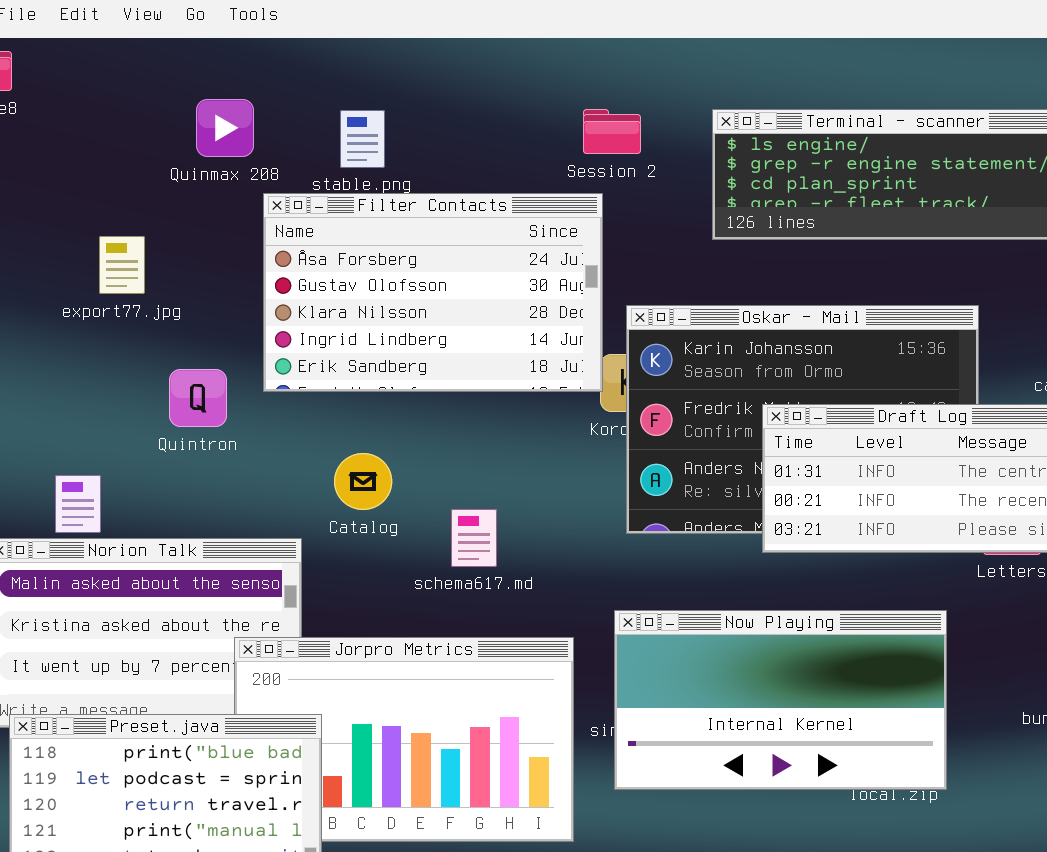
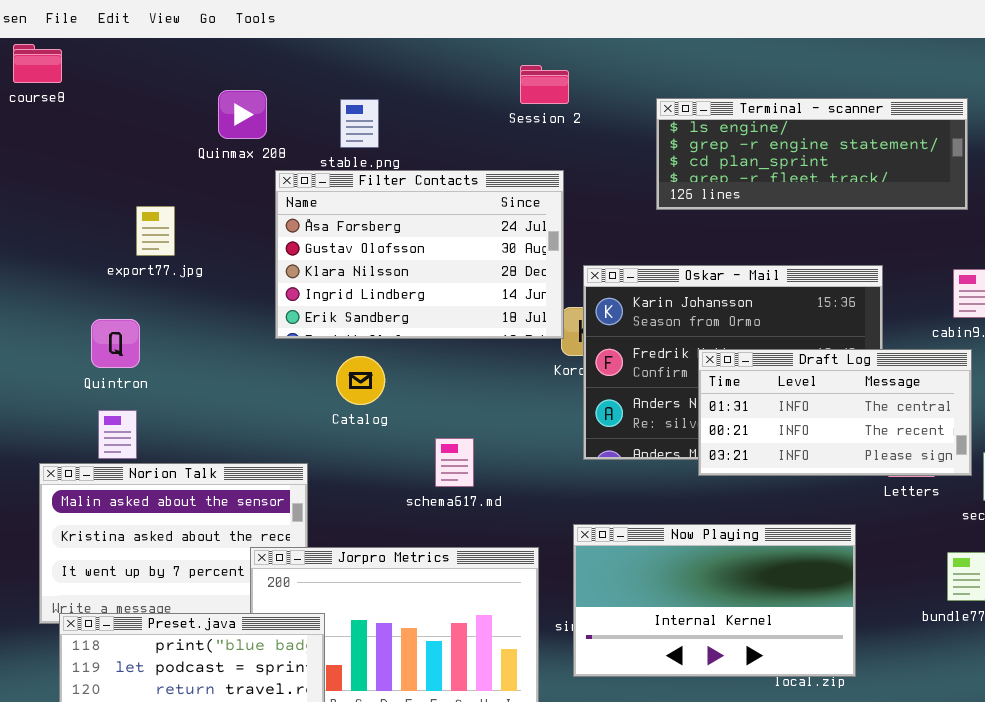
Session 2: [583,109,641,154] -> [520,65,569,104], moved
Quintron: [169,369,227,427] -> [91,319,140,368], moved
Catalog: [334,453,392,510] -> [336,356,385,405], moved

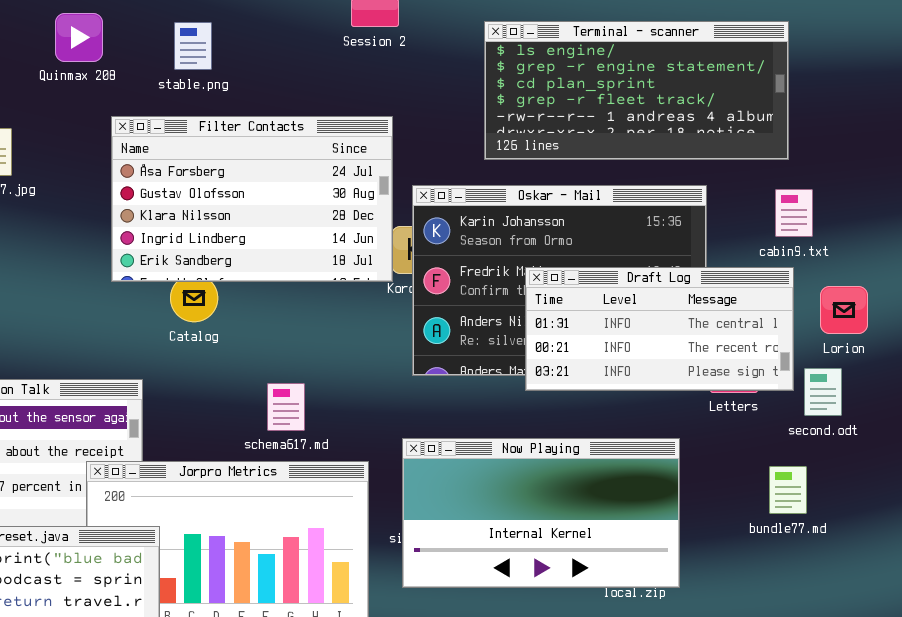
Terminal - scanner: [656,98,968,210] -> [484,21,789,160], resized
Filter Contacts: [275,170,564,339] -> [111,116,393,282], moved
schema617.md: [435,438,474,487] -> [267,383,305,431], moved

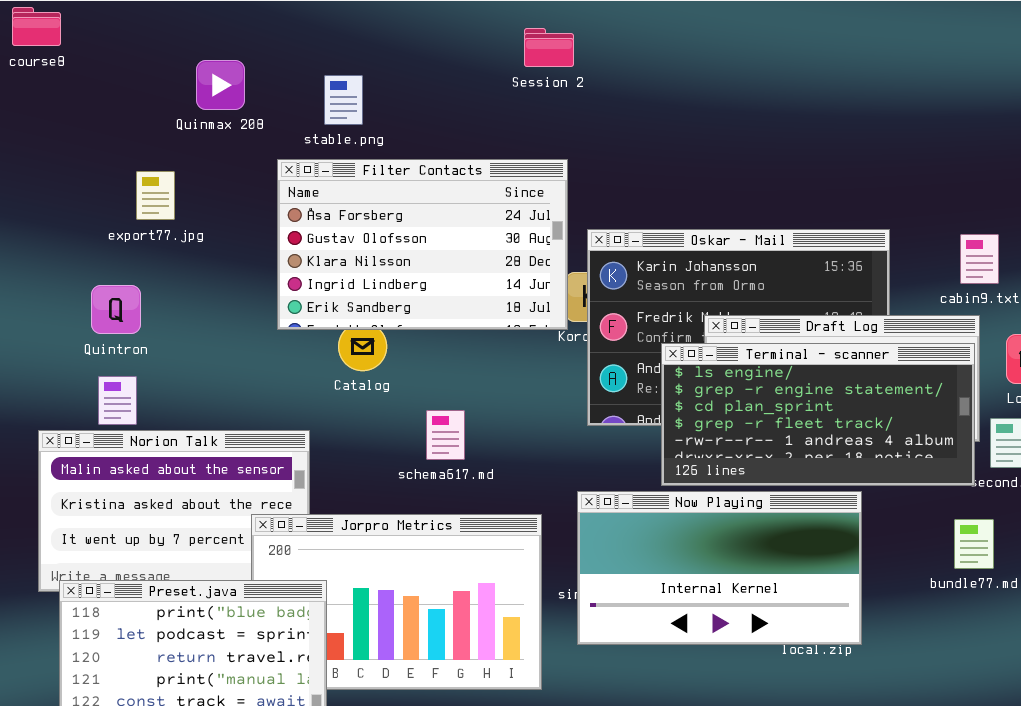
Quinmax 208: [55,13,103,62] -> [196,60,245,110], moved
Terminal - scanner: [484,21,789,160] -> [661,343,975,486], moved
stable.png: [174,22,212,70] -> [324,75,363,125], moved
schema617.md: [267,383,305,431] -> [426,410,465,460], moved

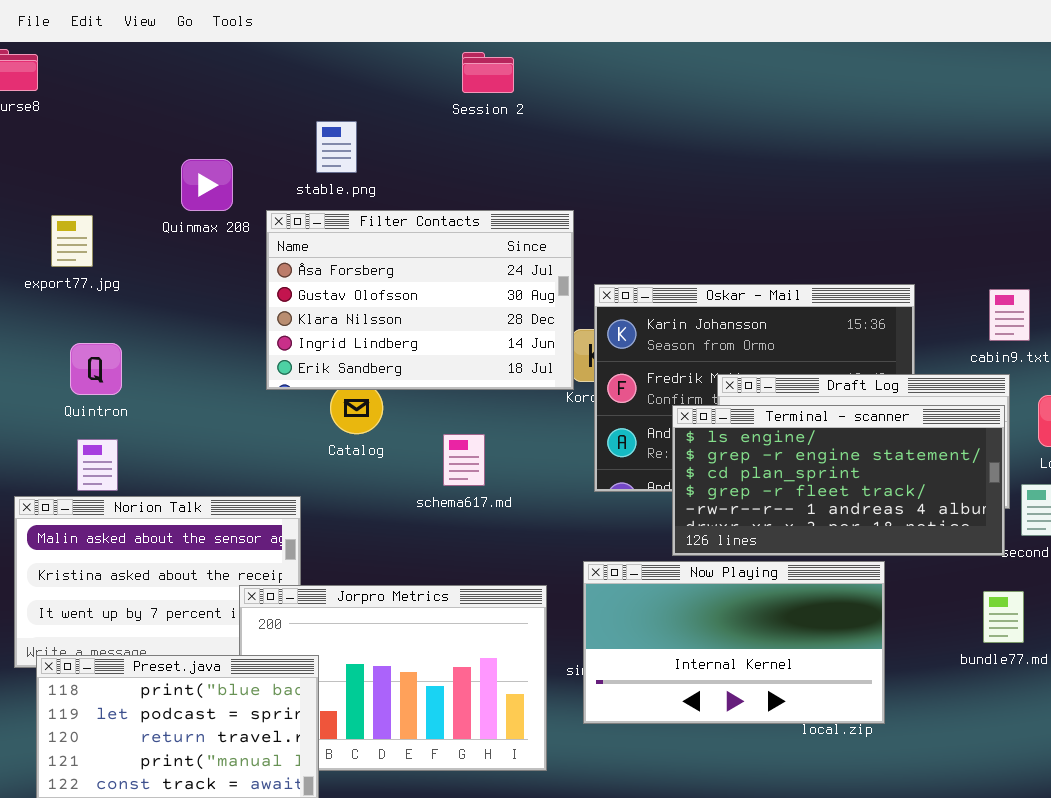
Session 2: [524,28,574,67] -> [462,52,514,93], moved
Quinmax 208: [196,60,245,110] -> [181,159,233,211], moved
export77.jpg: [136,171,175,220] -> [51,215,93,267], moved
schema617.md: [426,410,465,460] -> [443,434,485,486], moved

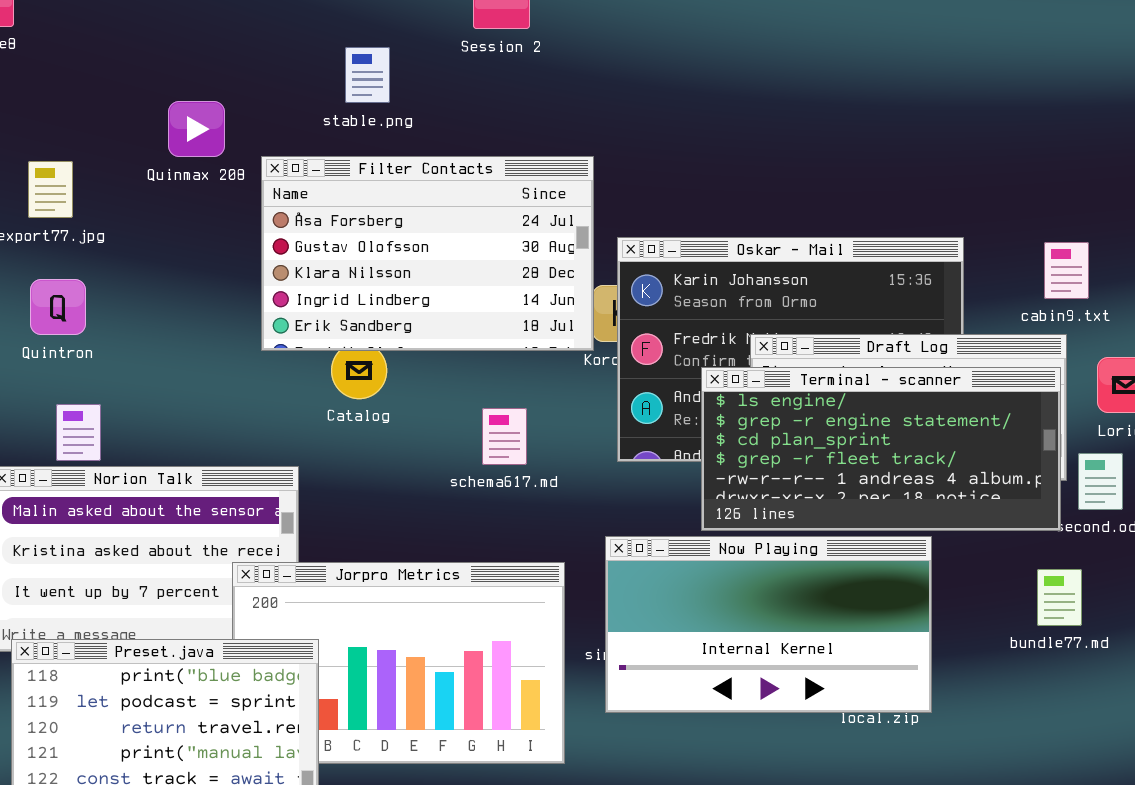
stable.png: [316,121,357,173] -> [345,47,390,103], moved
Quintron: [70,343,122,395] -> [30,279,86,335], moved
schema617.md: [443,434,485,486] -> [482,408,527,465], moved

